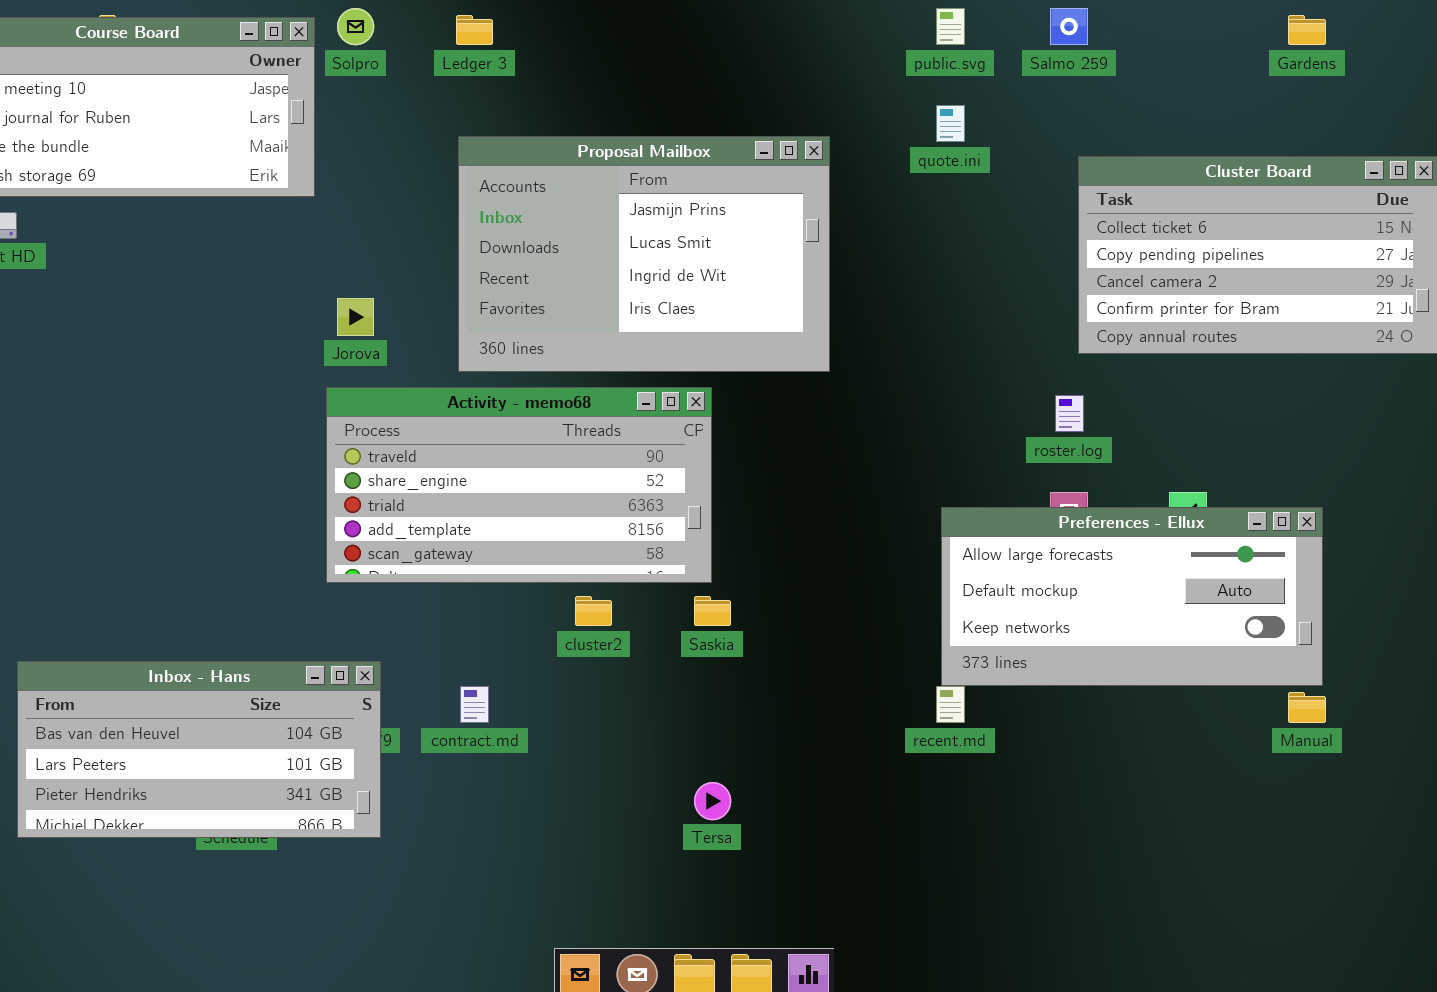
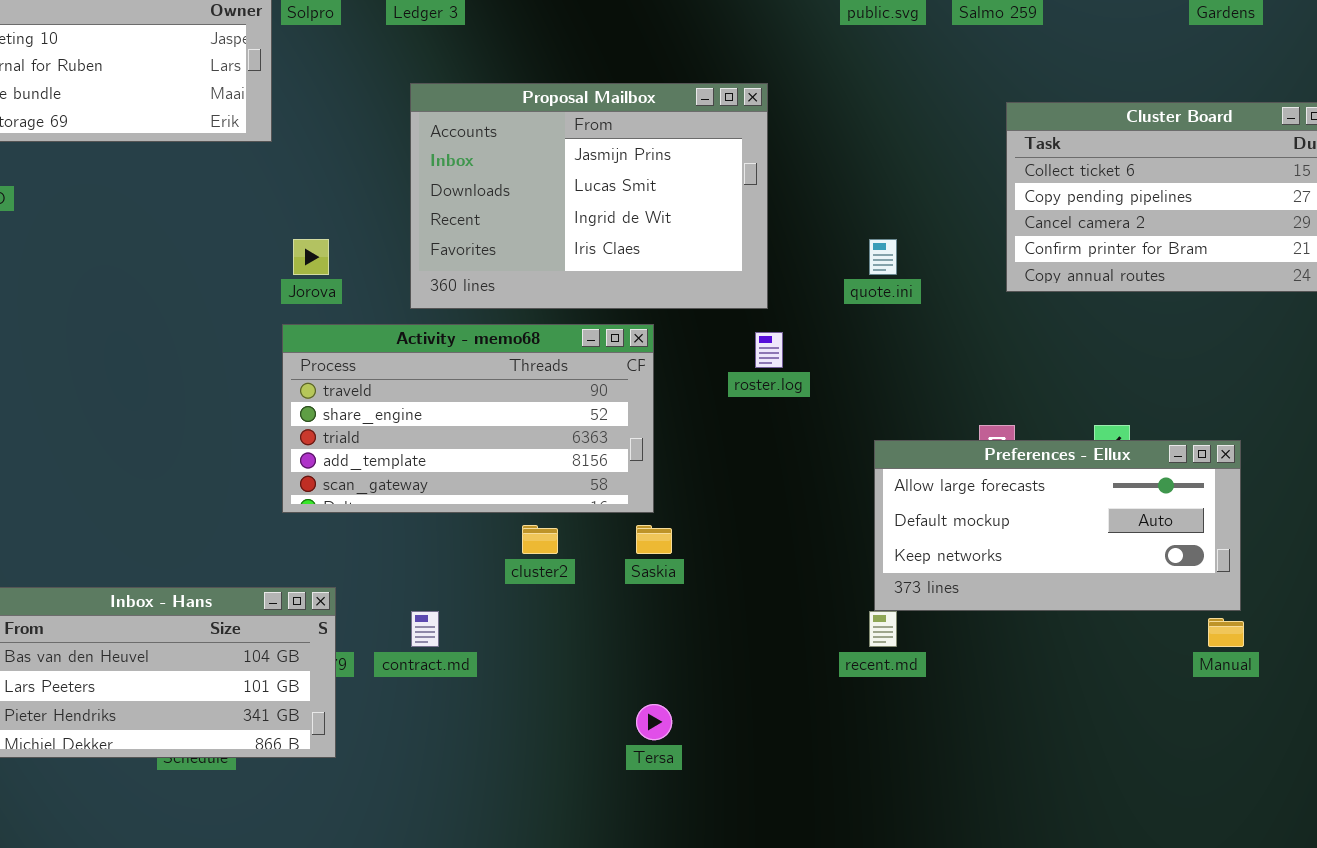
quote.ini: [936,105,965,142] -> [869,239,897,275], moved
roster.log: [1055,395,1084,432] -> [755,332,783,368], moved

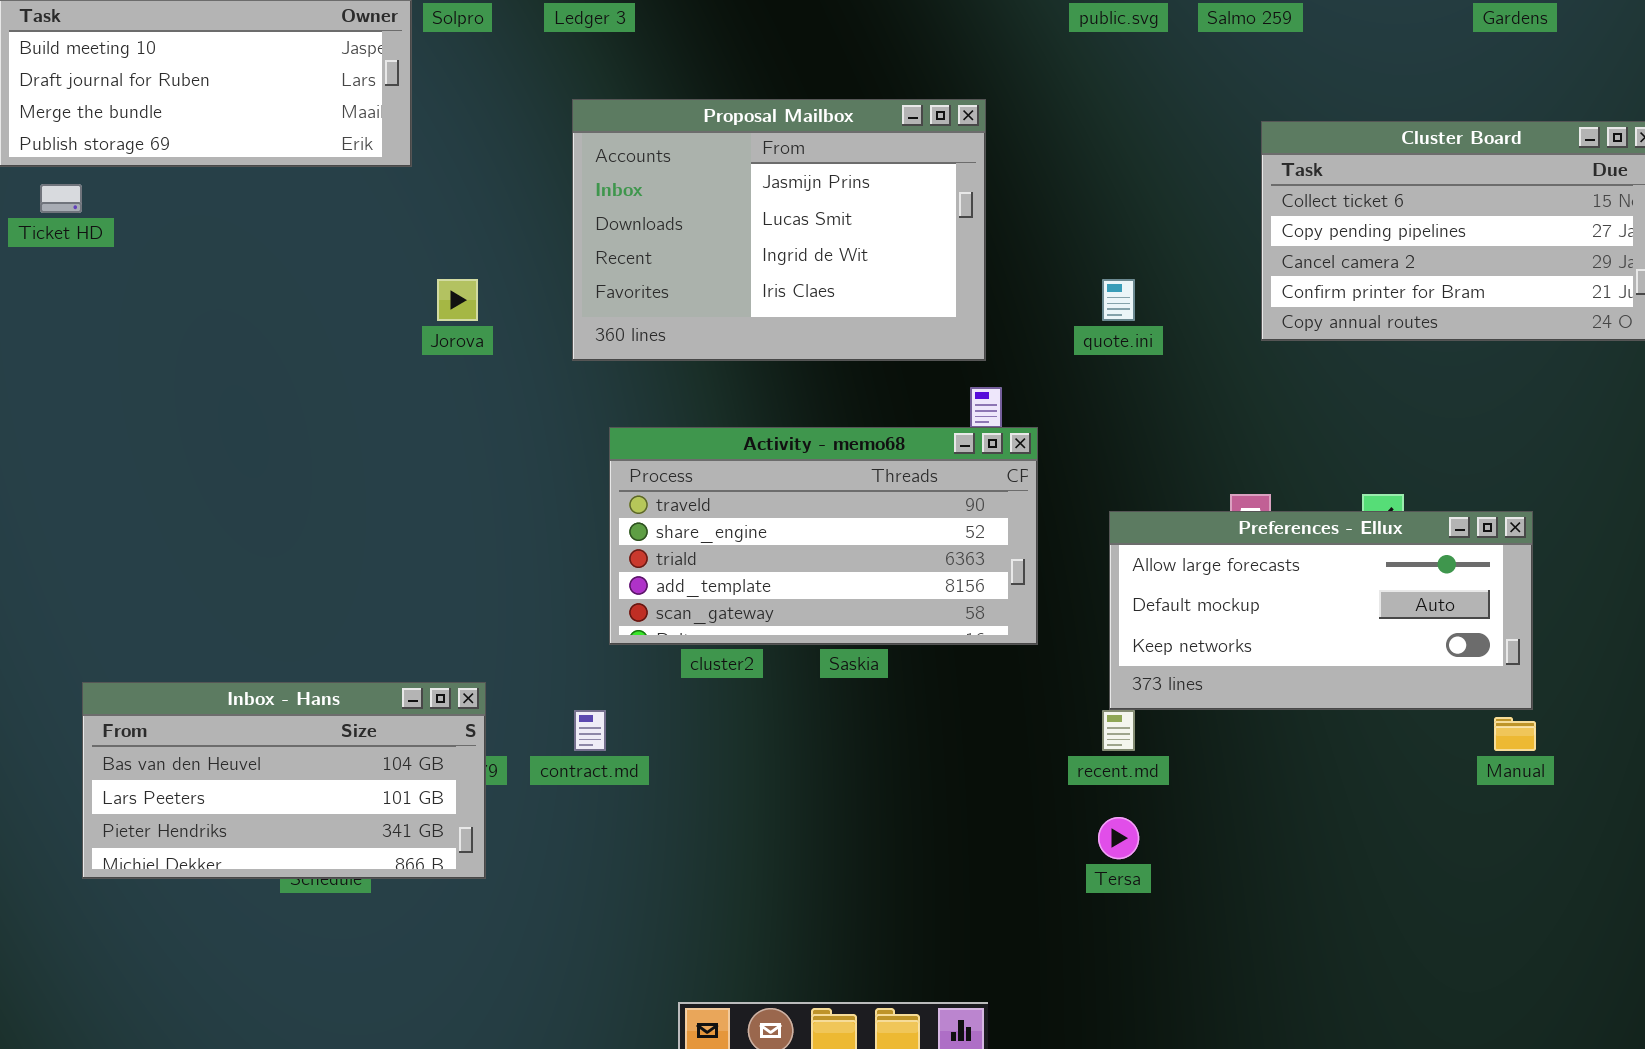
Activity - memo68: [282,324,654,513] -> [609,427,1038,645], moved
Tersa: [636,704,672,740] -> [1098,817,1139,859], moved

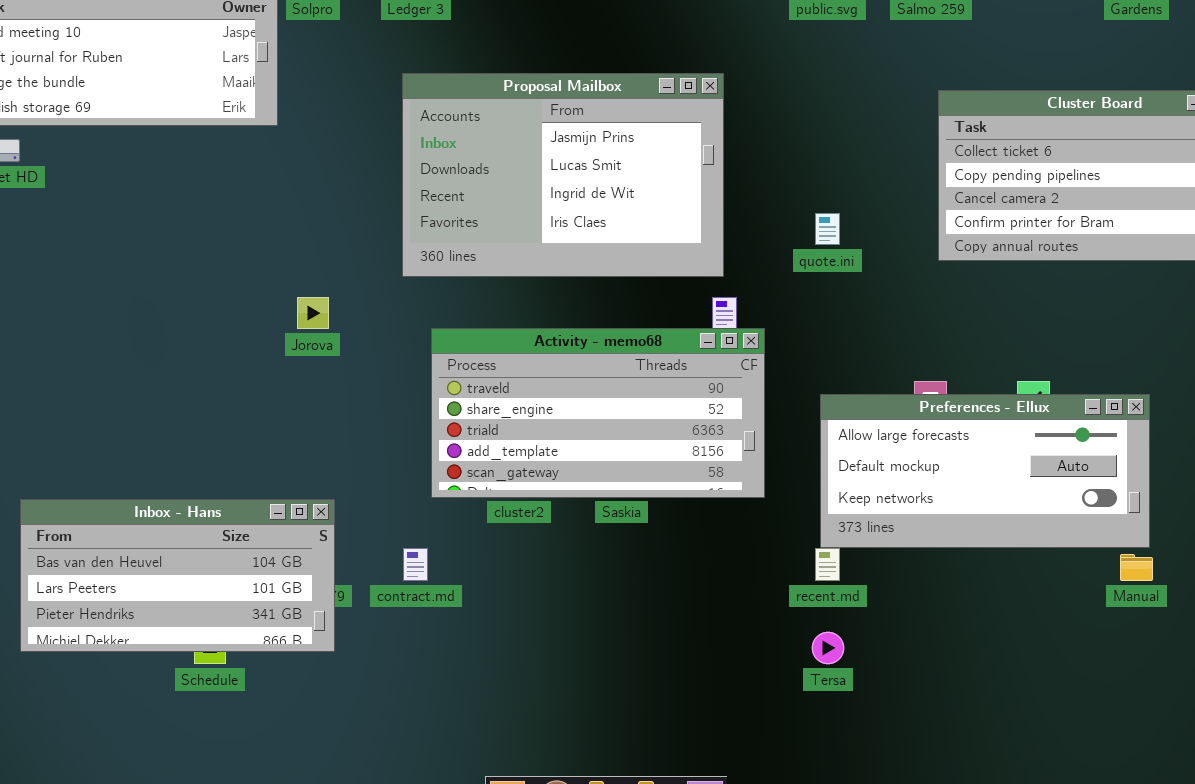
Jorova: [437,279,478,321] -> [297,297,329,329], moved
Inbox - Hans: [82,682,486,879] -> [20,499,335,652], moved

